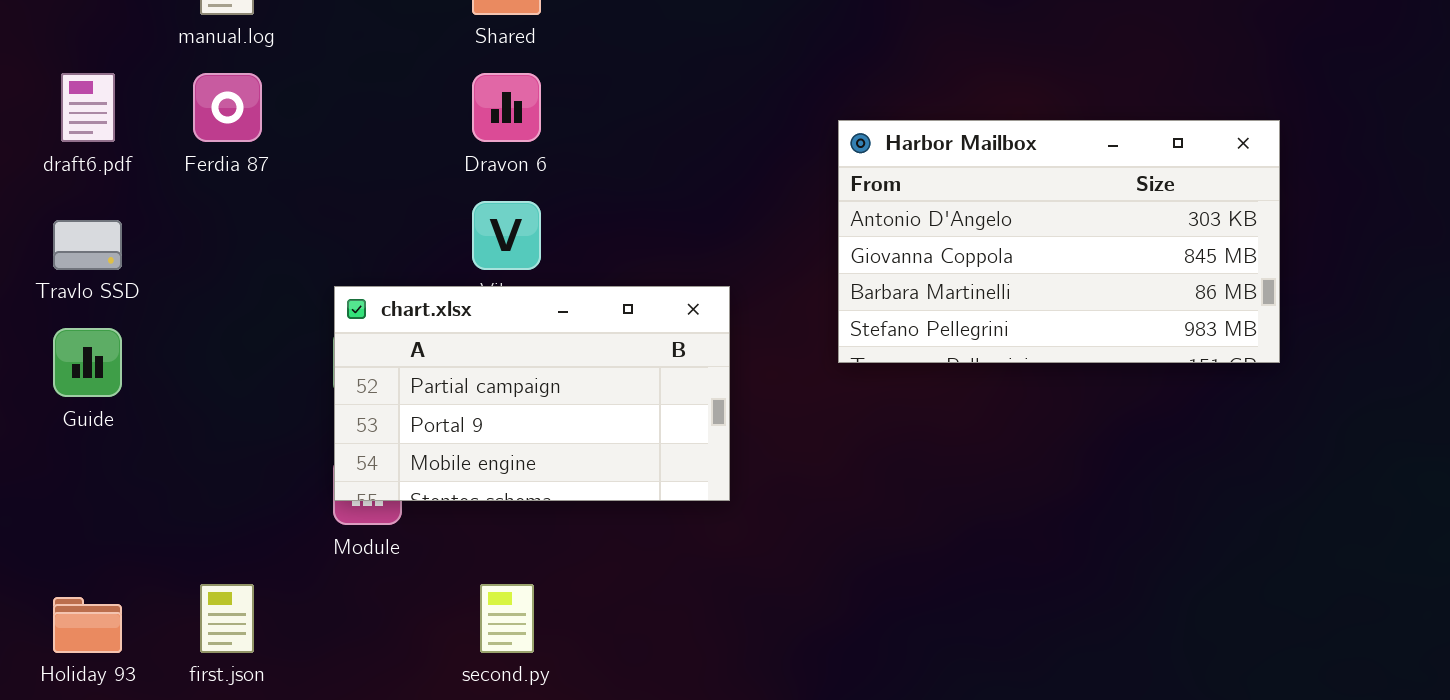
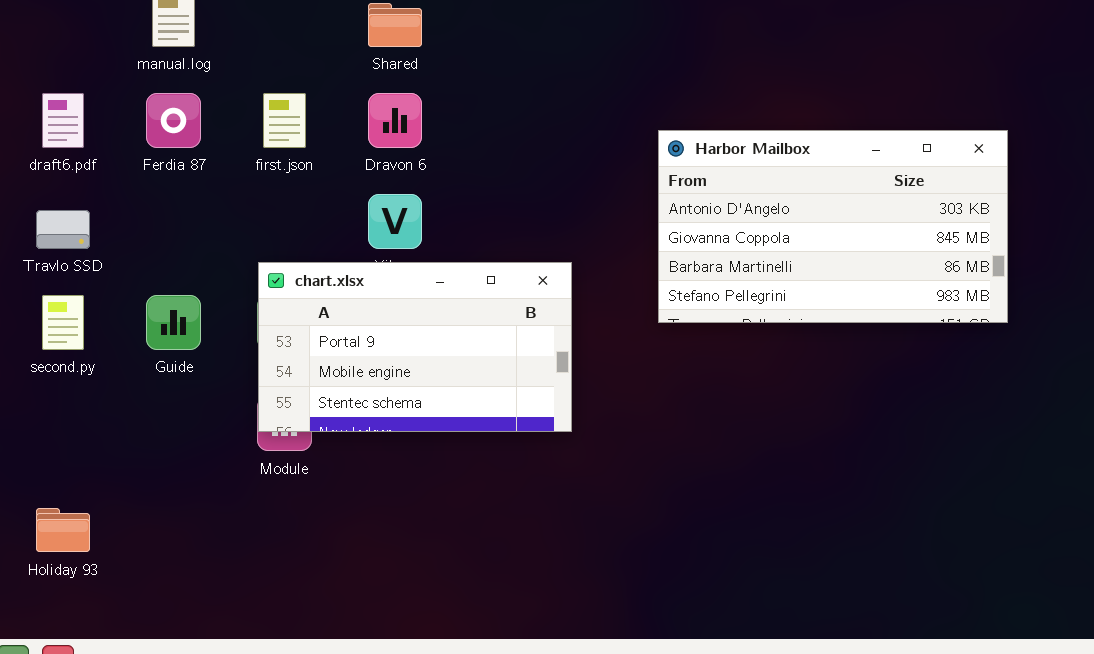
chart.xlsx: [334,286,730,501] -> [258,262,572,432], scrolled down 1 row
Guide: [53,328,122,397] -> [146,295,201,350], moved
first.json: [200,584,254,653] -> [263,93,306,148], moved
second.py: [480,584,534,653] -> [42,295,84,350], moved

